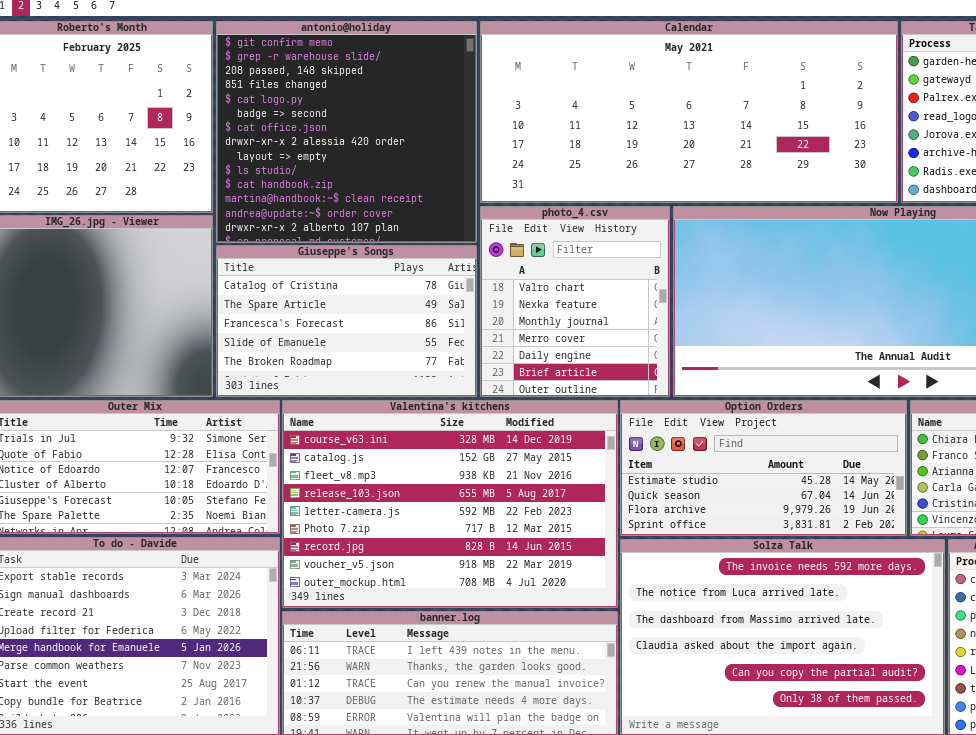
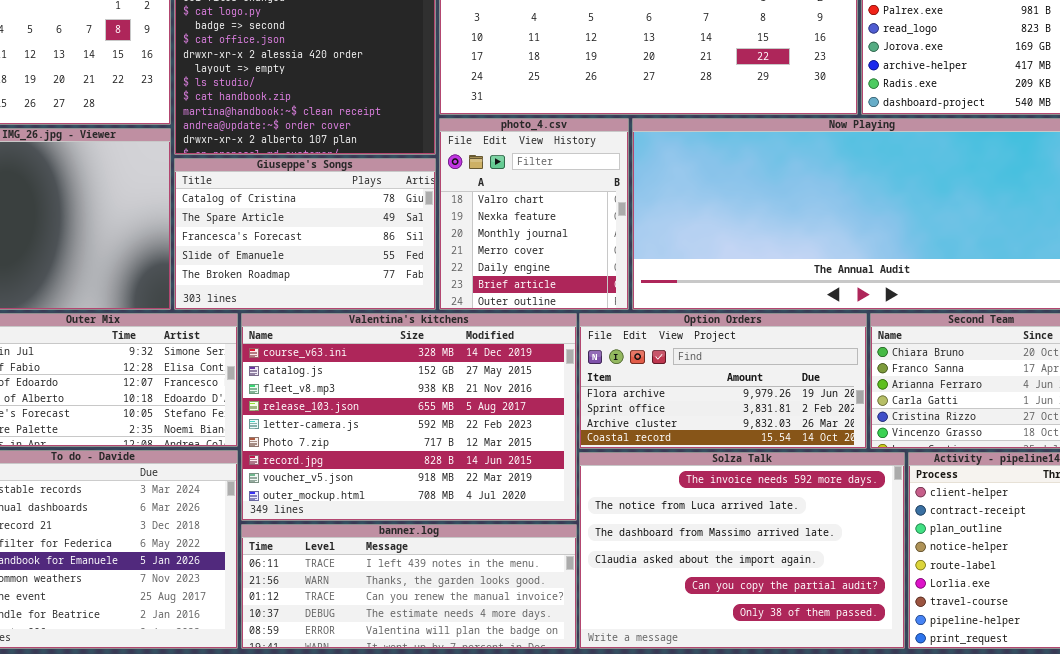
Option Orders: [620,400,907,536] -> [579,313,867,449], scrolled down 2 rows

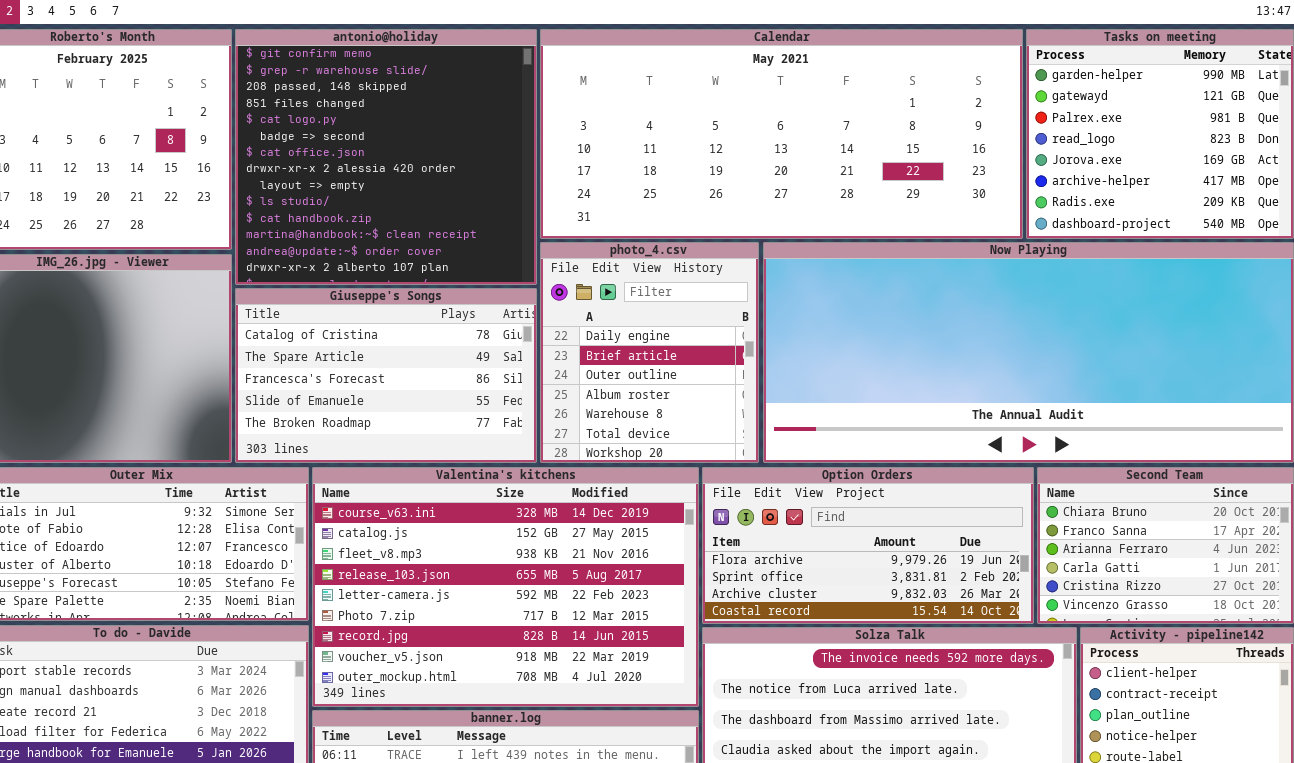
photo_4.csv: [439,118,629,310] -> [540,242,759,463], scrolled down 4 rows

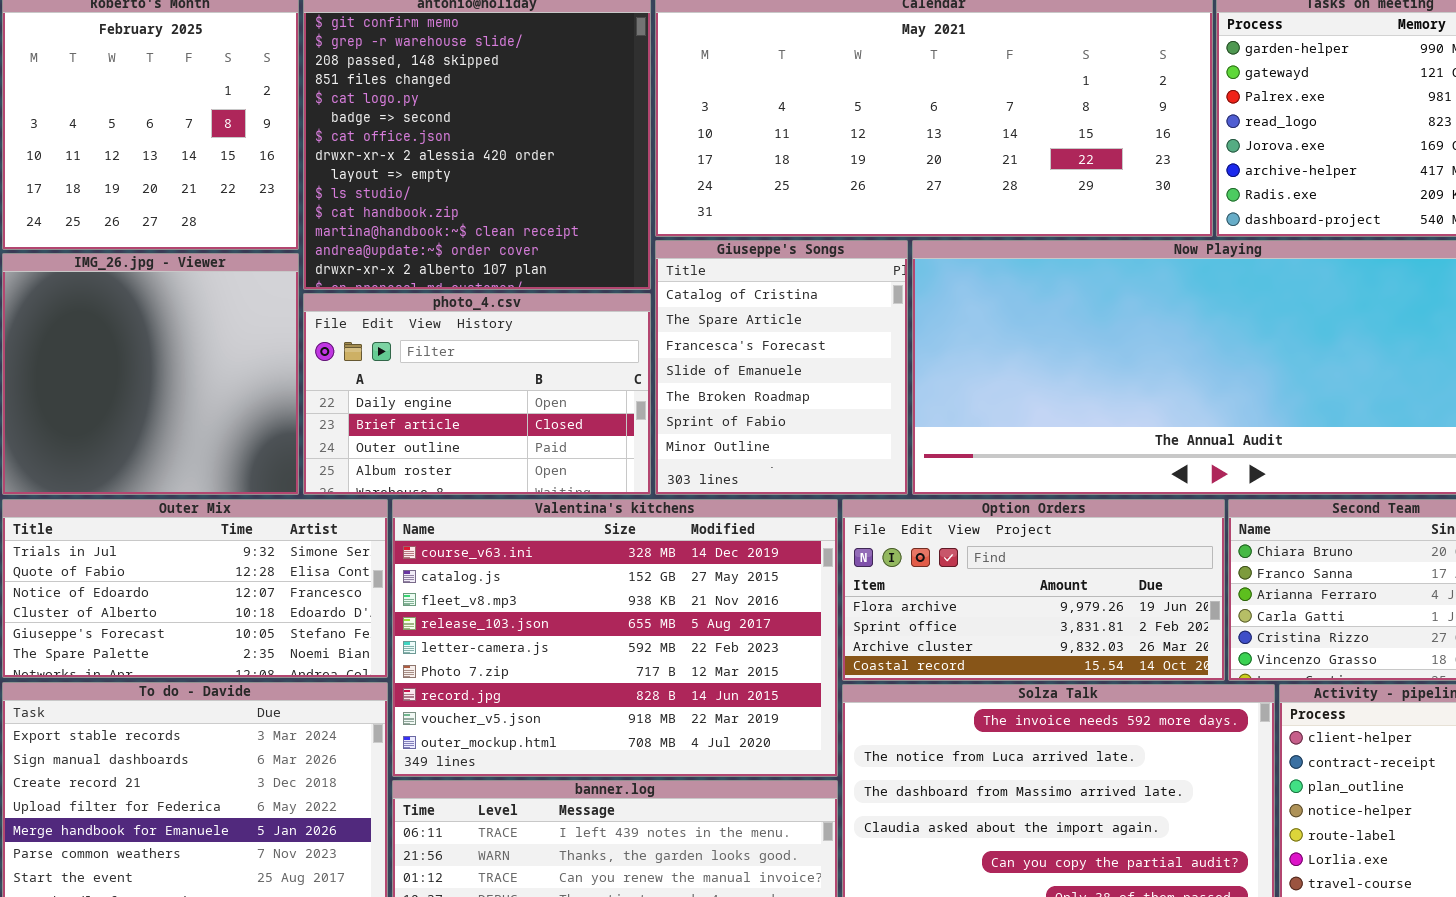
photo_4.csv: [540,242,759,463] -> [303,293,651,495], moved, resized
Giuseppe's Songs: [235,288,537,463] -> [655,240,908,495], moved, resized

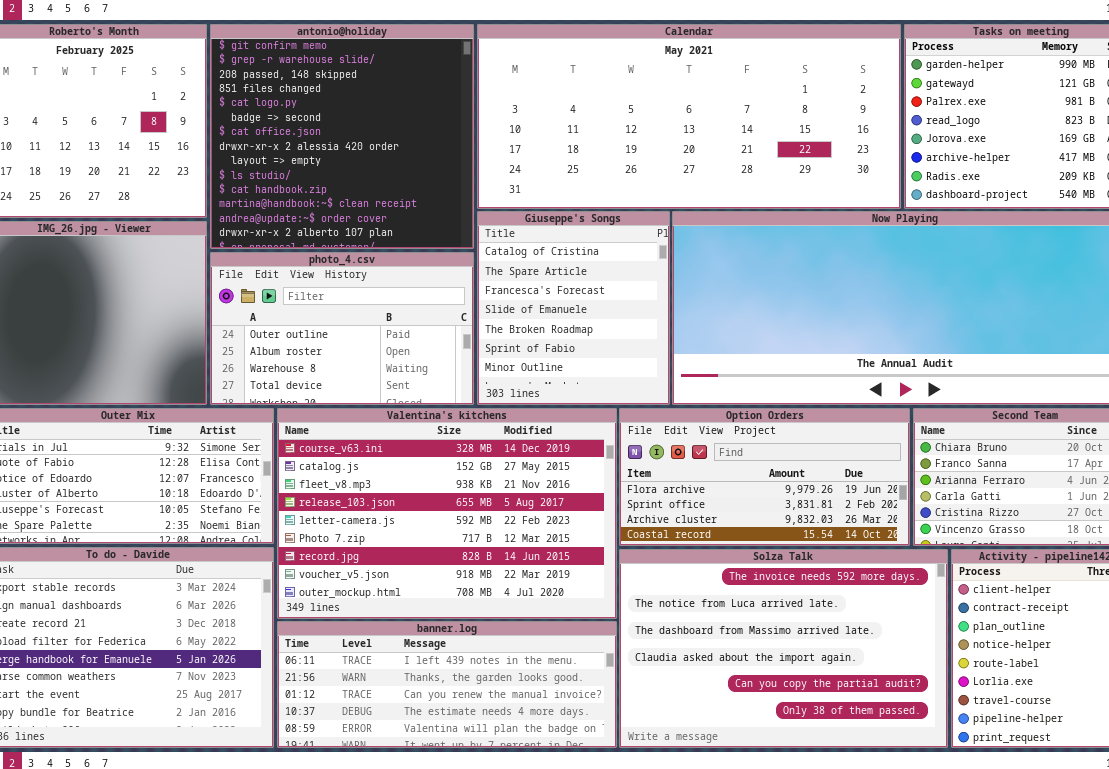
photo_4.csv: [303,293,651,495] -> [210,252,474,405], scrolled down 2 rows

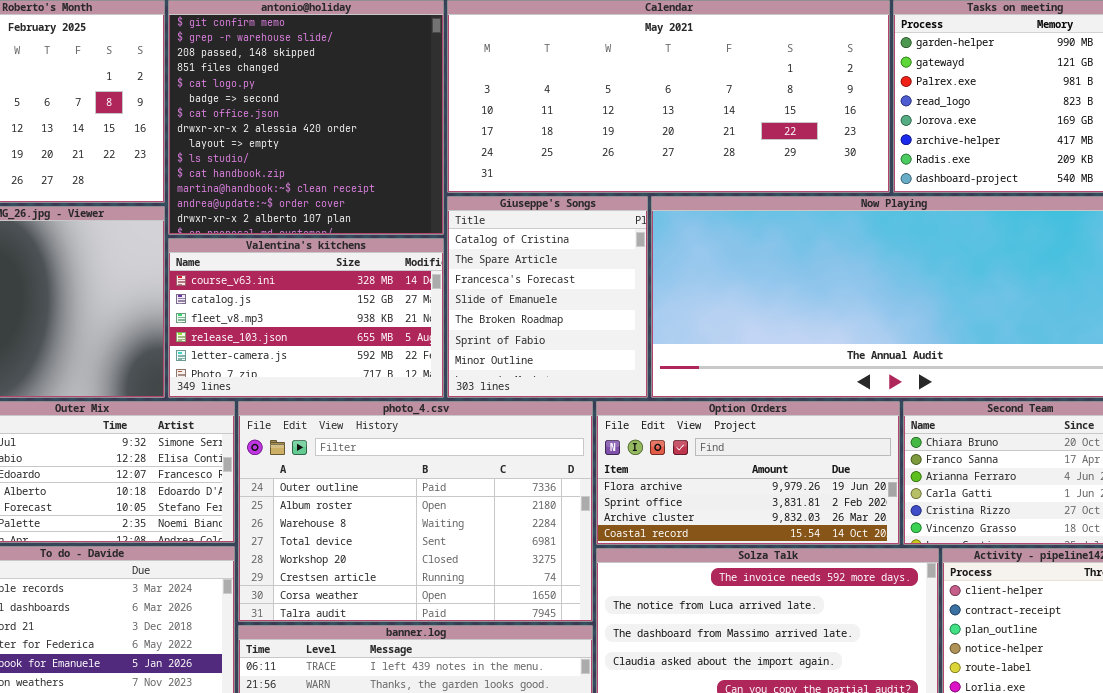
photo_4.csv: [210,252,474,405] -> [238,401,593,622], moved, resized
Valentina's kitchens: [277,408,617,619] -> [168,238,444,398], moved, resized

